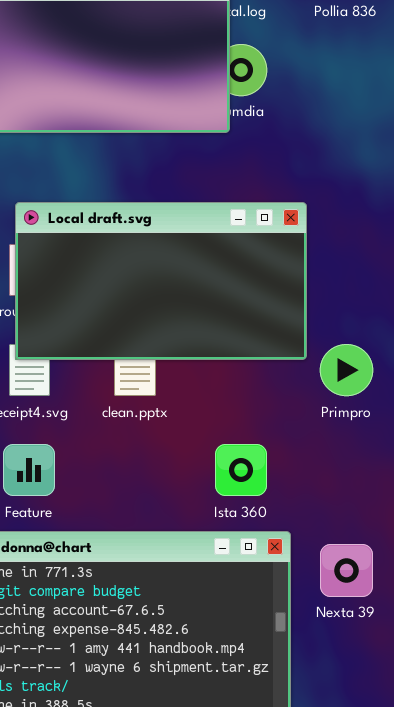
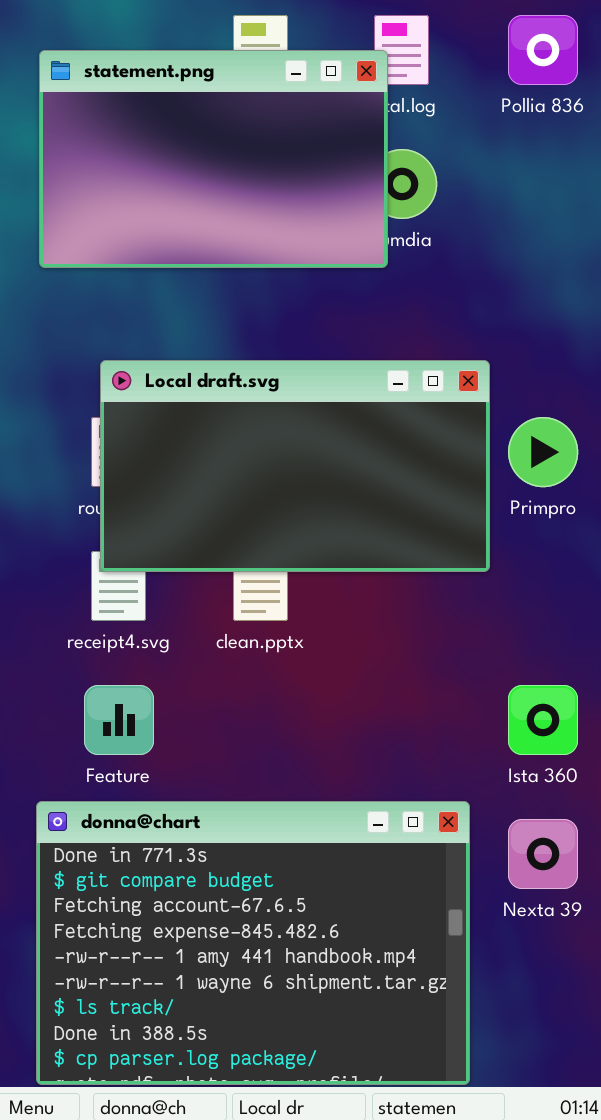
Primpro: [320,344,373,396] -> [508,417,578,487], moved
Ista 360: [215,444,267,496] -> [508,685,578,755], moved

